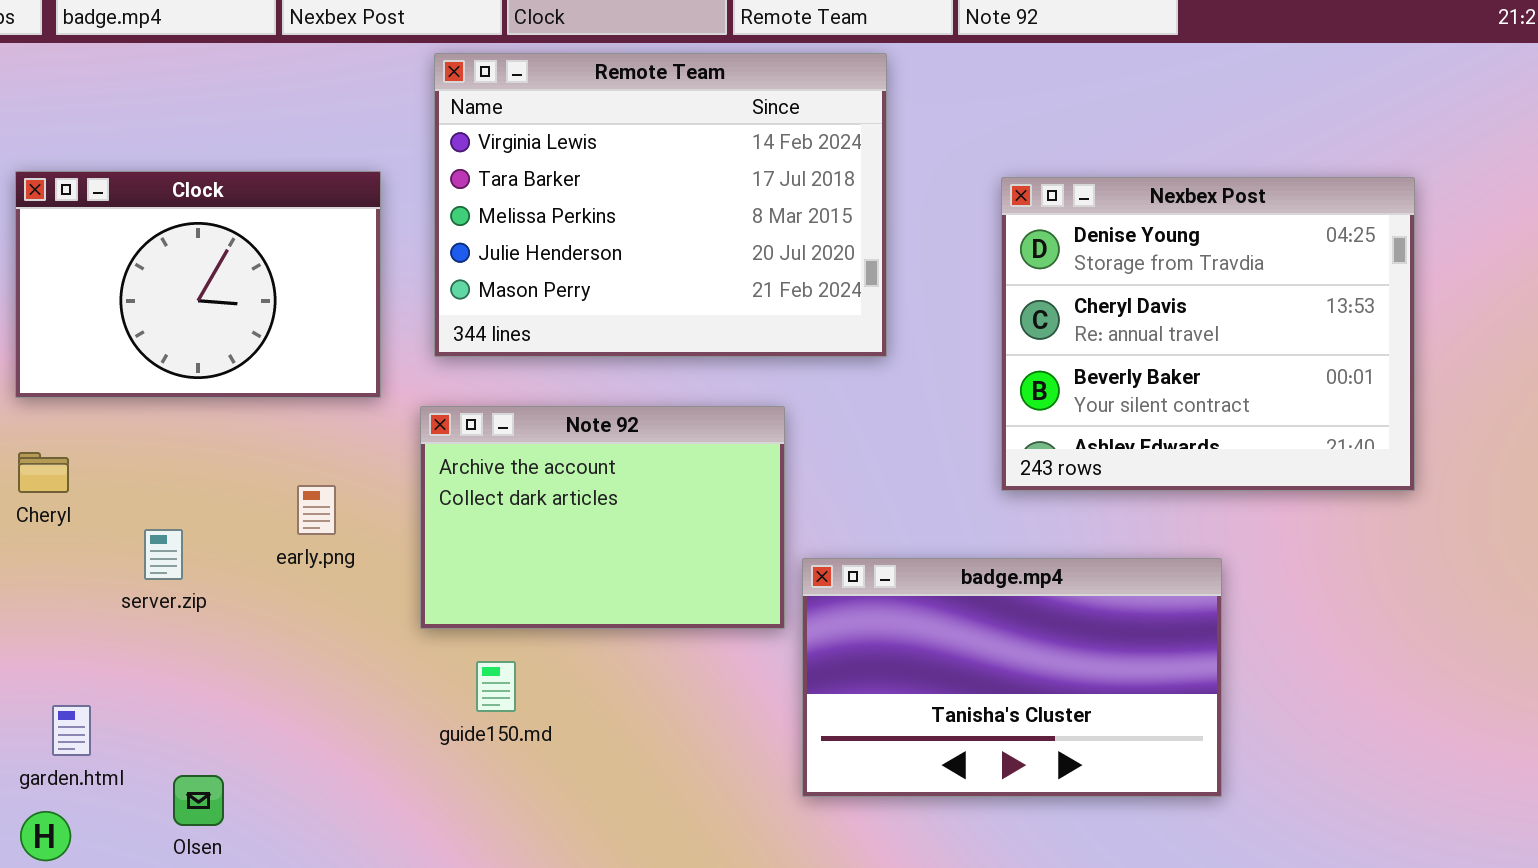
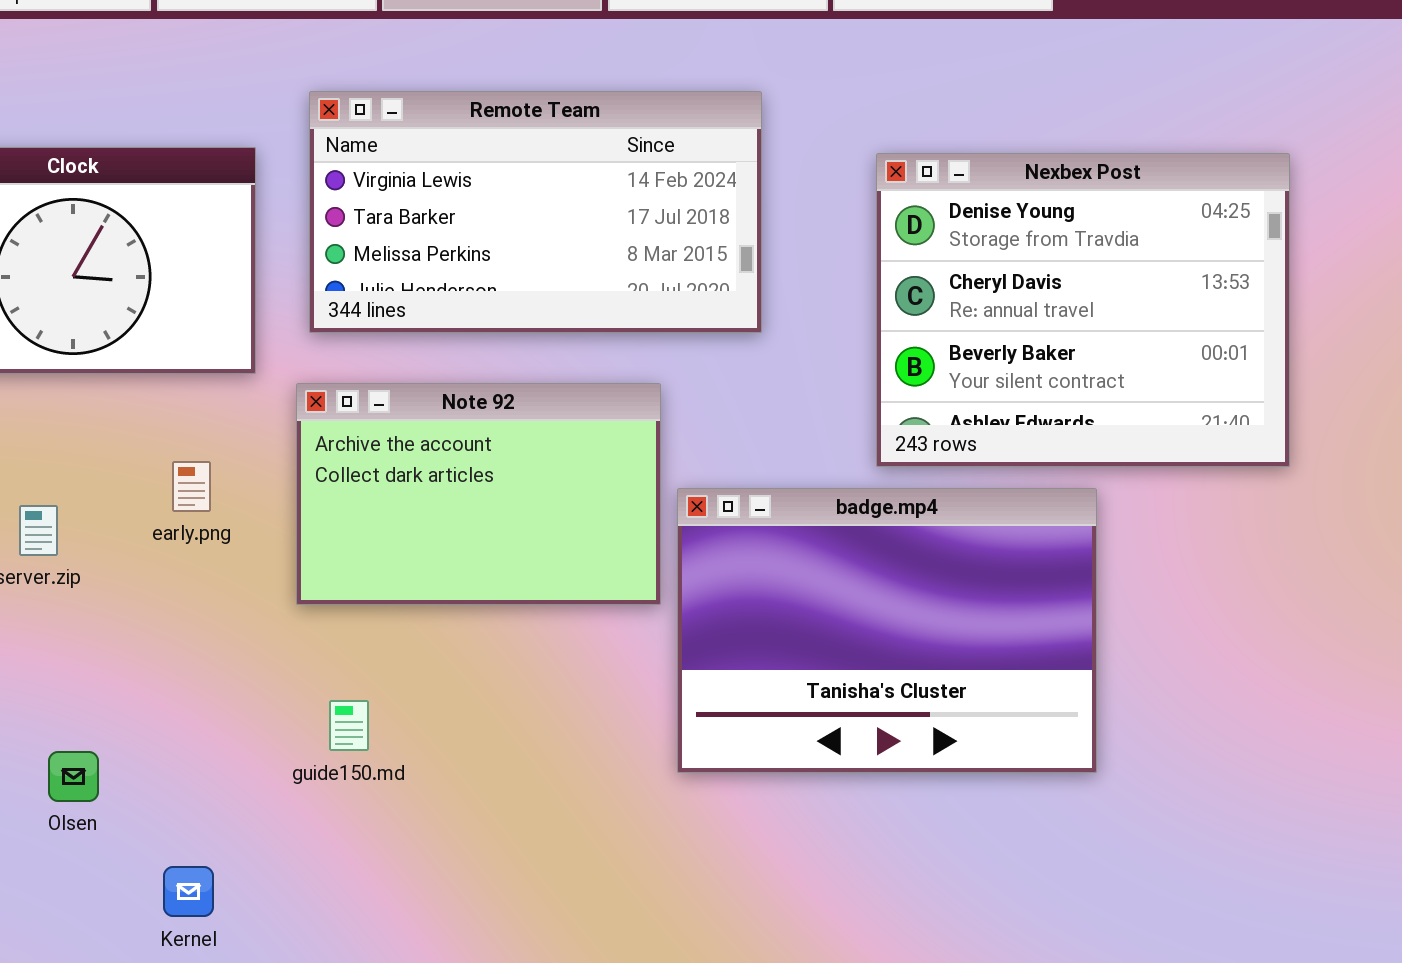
Remote Team: [434,53,887,357] -> [309,91,762,333], resized
badge.mp4: [802,558,1222,797] -> [677,488,1097,773], resized
guide150.md: [476,661,516,712] -> [329,700,369,751], moved

